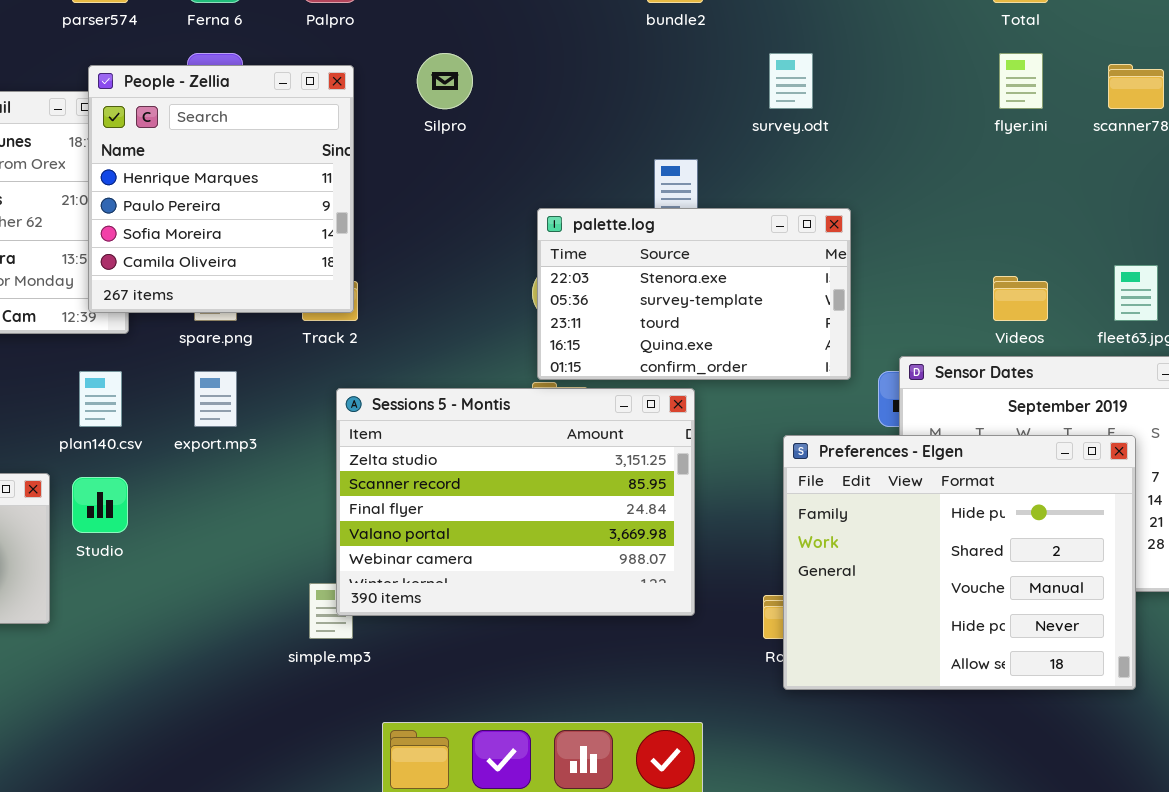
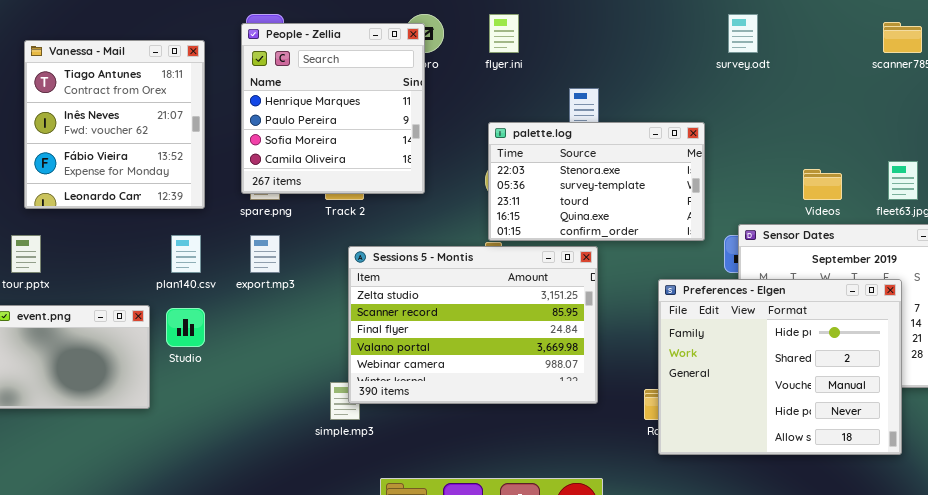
survey.odt: [769,53,813,109] -> [728,14,758,53], moved
flyer.ini: [999,53,1043,109] -> [489,14,519,53], moved
People - Zellia: [88,65,354,313] -> [241,23,425,194], moved

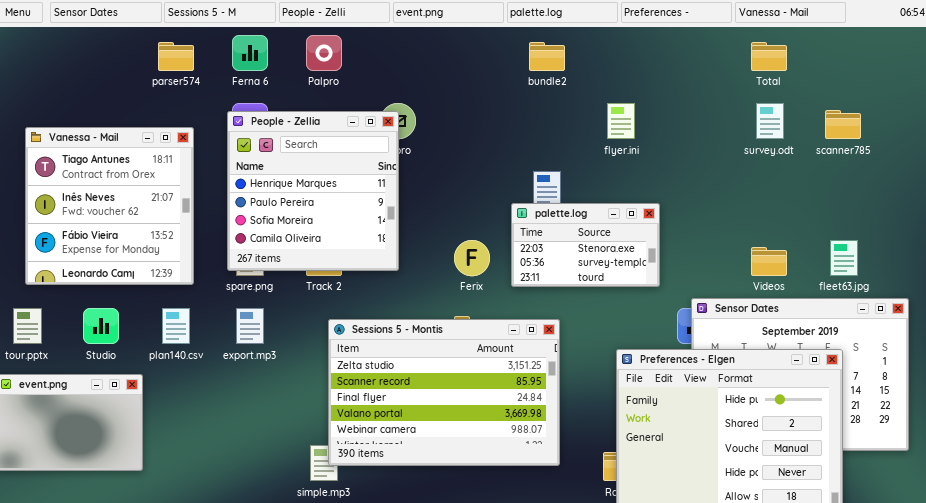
flyer.ini: [489,14,519,53] -> [607,103,635,139], moved
survey.odt: [728,14,758,53] -> [756,103,784,139], moved
palette.log: [488,122,705,241] -> [511,203,660,287], resized
Studio: [166,308,205,347] -> [83,308,119,344], moved

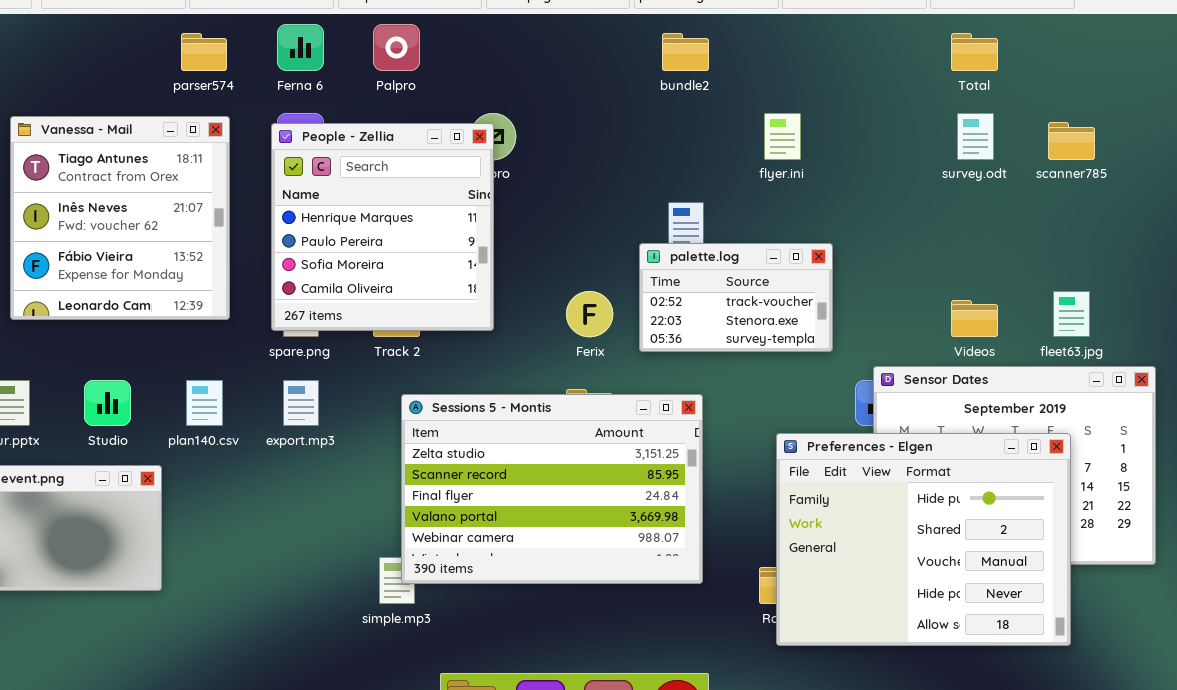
Vanessa - Mail: [25,127,194,285] -> [10,116,230,320], moved
palette.log: [511,203,660,287] -> [639,243,833,352], scrolled up 1 row

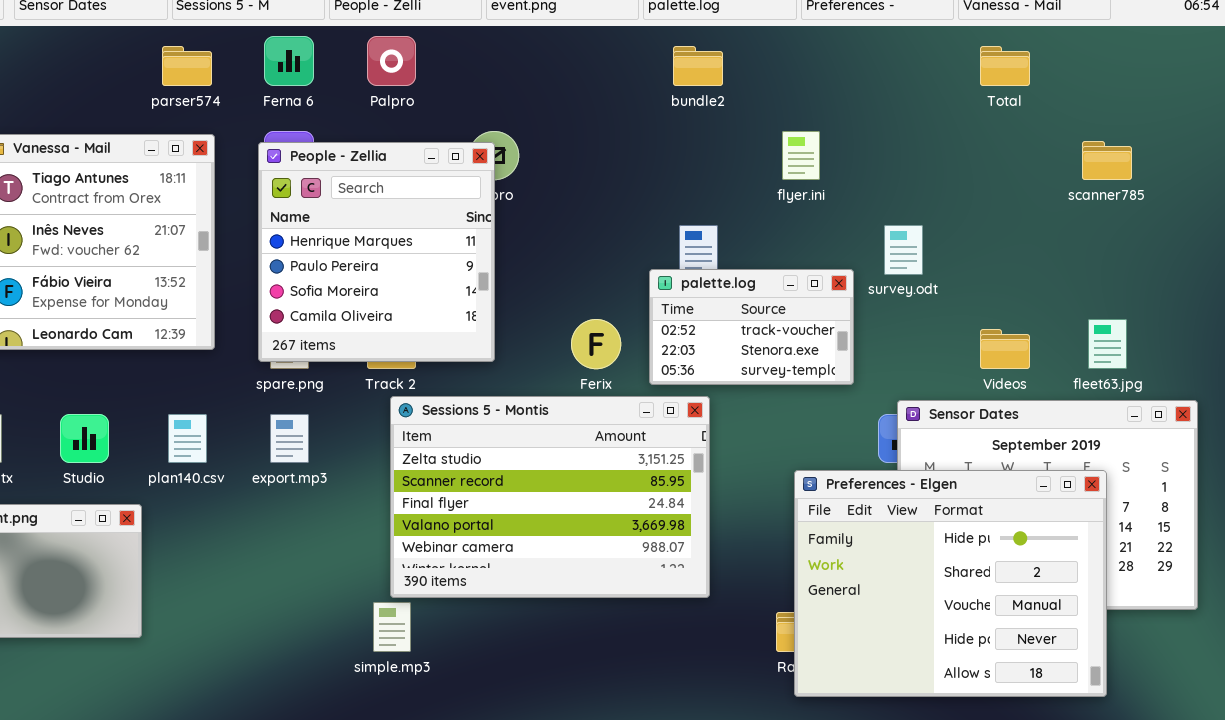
survey.odt: [957,113,994,160] -> [884,225,923,275], moved
Sessions 5 - Montis: [401,394,703,584] -> [390,396,710,598], moved

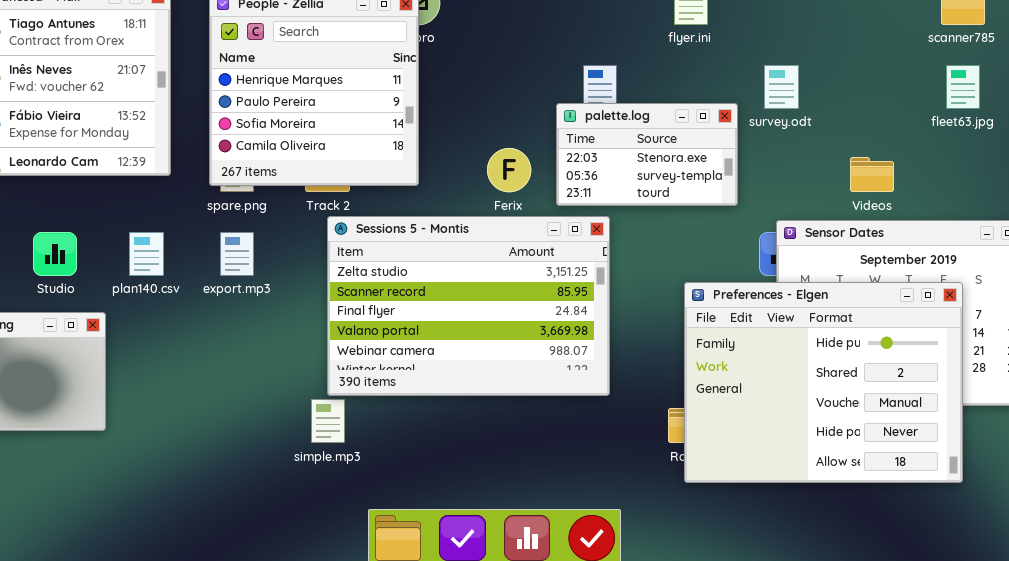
palette.log: [649,269,854,385] -> [556,103,738,206], scrolled down 1 row
fleet63.jpg: [1088,319,1127,369] -> [946,65,980,109], moved

